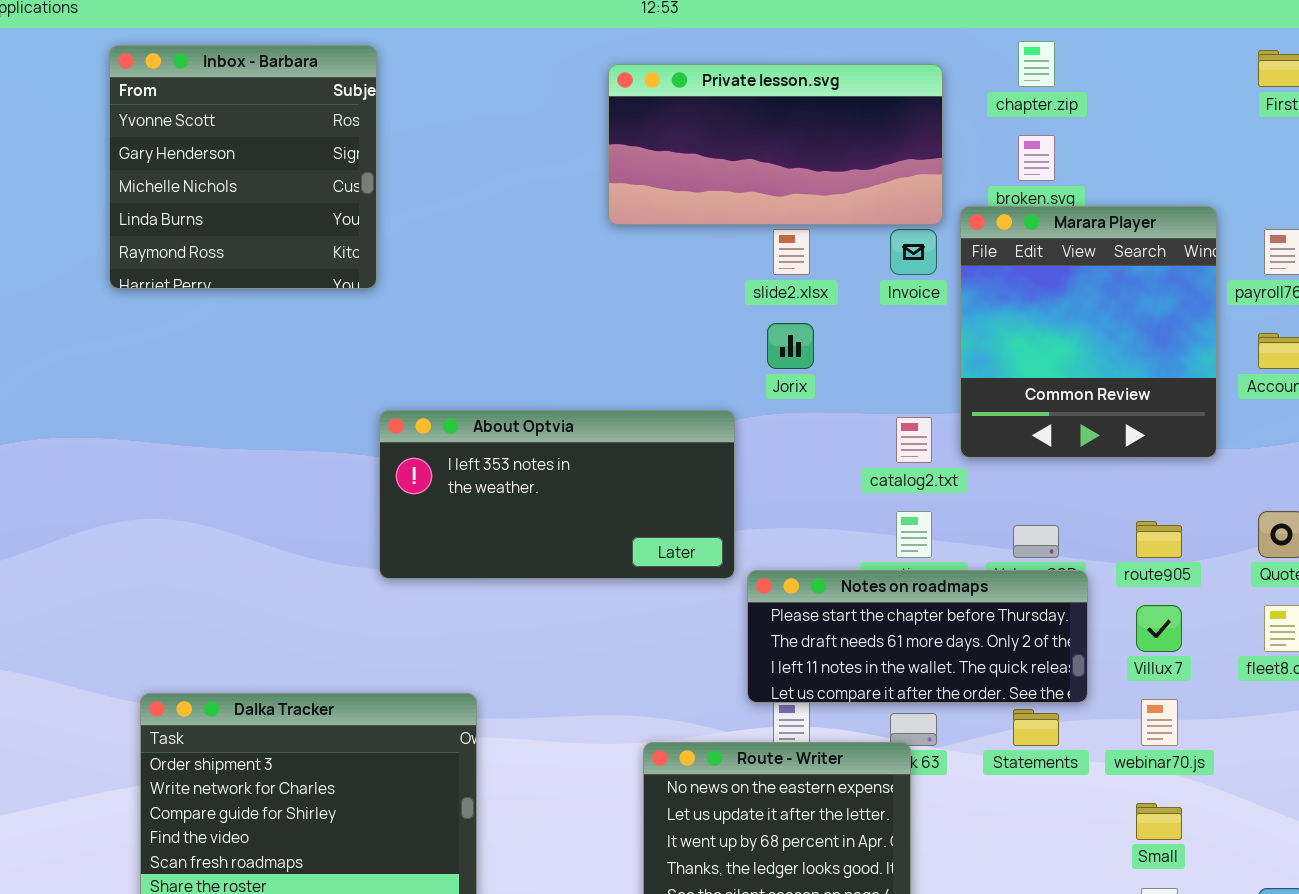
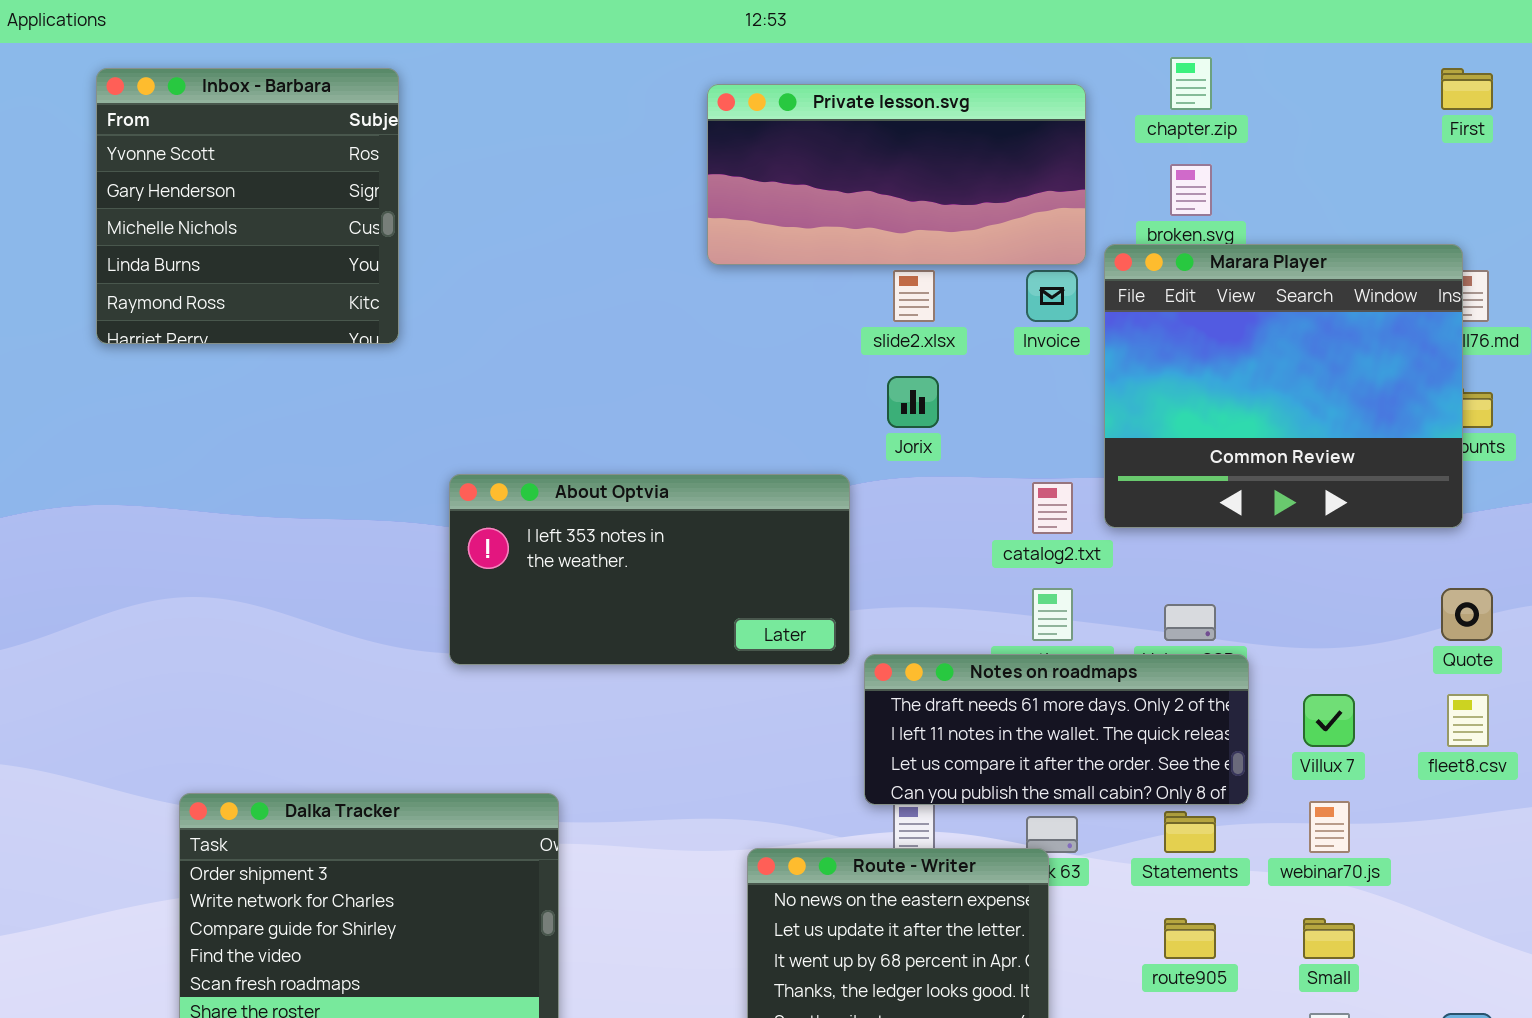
Inbox - Barbara: [109,45,377,289] -> [96,68,399,344], moved
Marara Player: [960,206,1217,458] -> [1104,244,1463,528], resized
route905: [1136,521,1182,558] -> [1164,918,1216,959], moved
Notes on roadmaps: [747,570,1088,703] -> [864,654,1249,805], scrolled down 1 row

